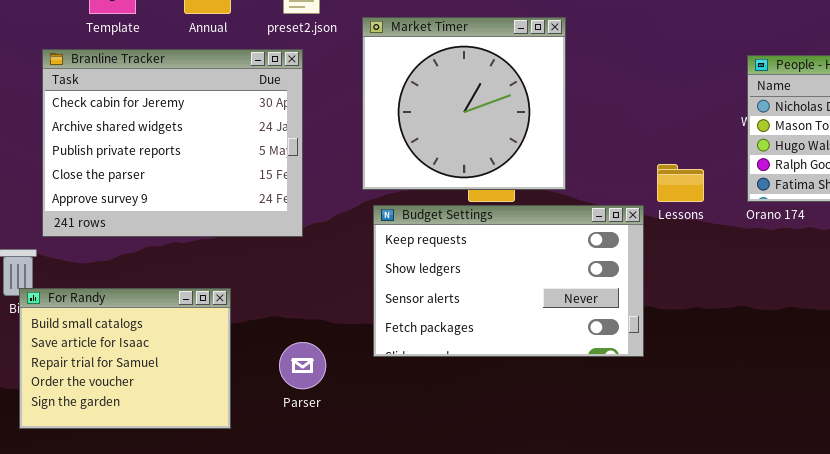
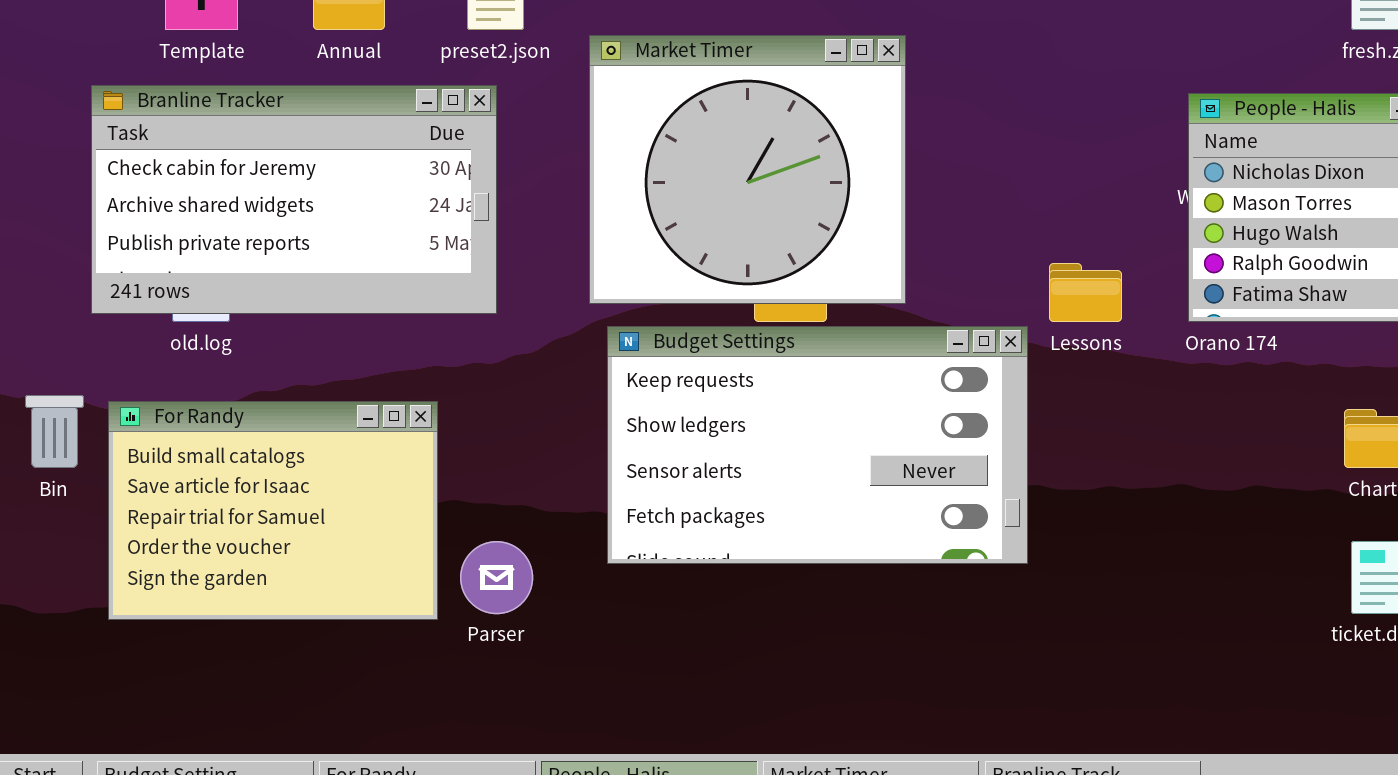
Branline Tracker: [42,49,303,237] -> [91,85,497,314], resized
For Randy: [19,288,231,429] -> [108,401,438,620], moved

